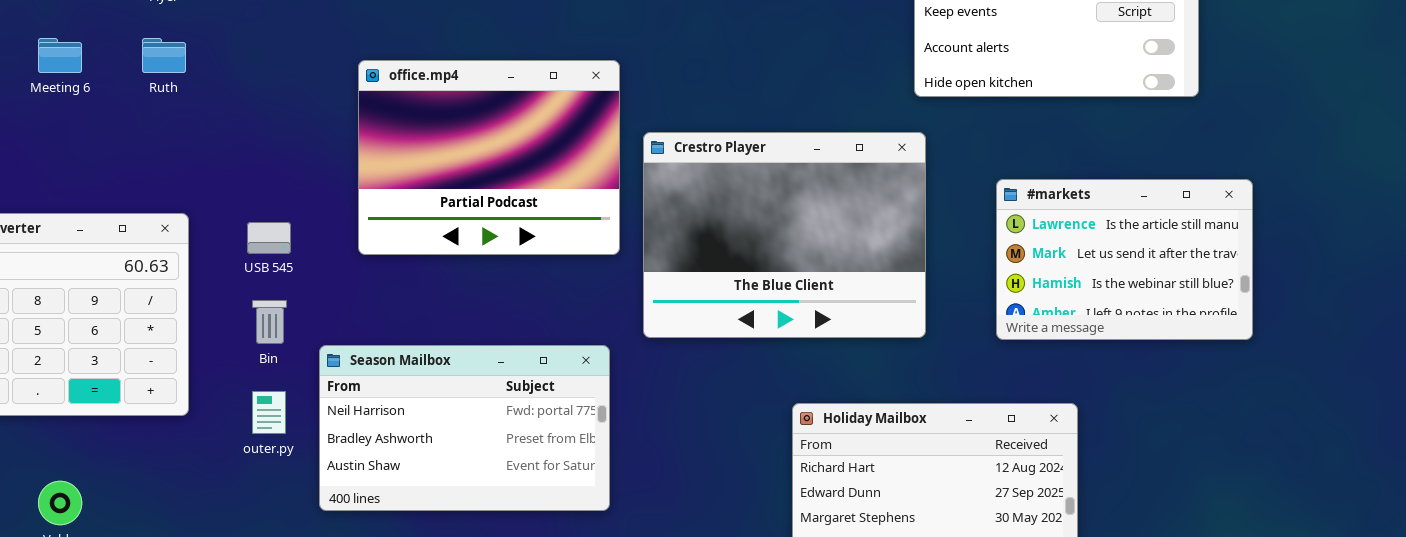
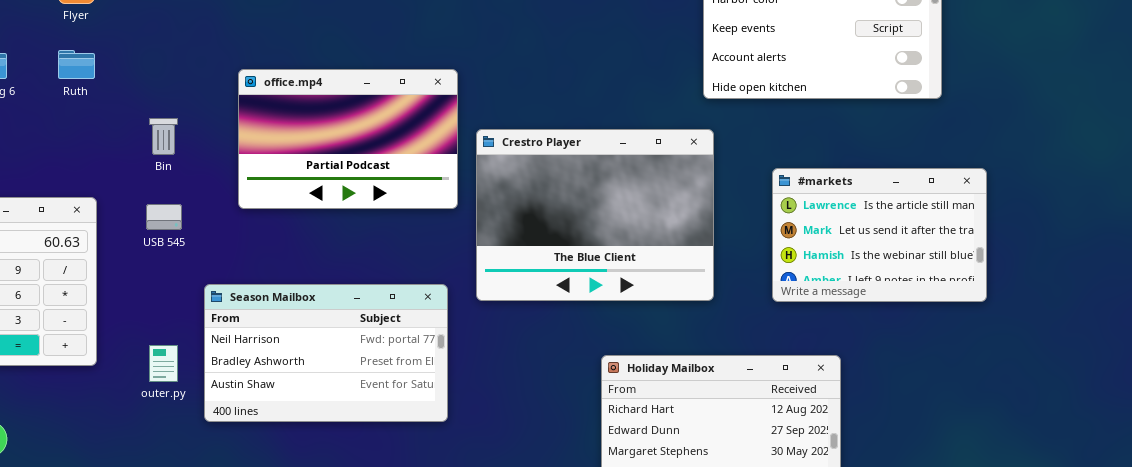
office.mp4: [358,60,620,255] -> [238,69,458,209], resized
Bin: [252,300,287,344] -> [149,118,178,155], moved
Season Mailbox: [319,345,610,511] -> [204,284,448,422], moved

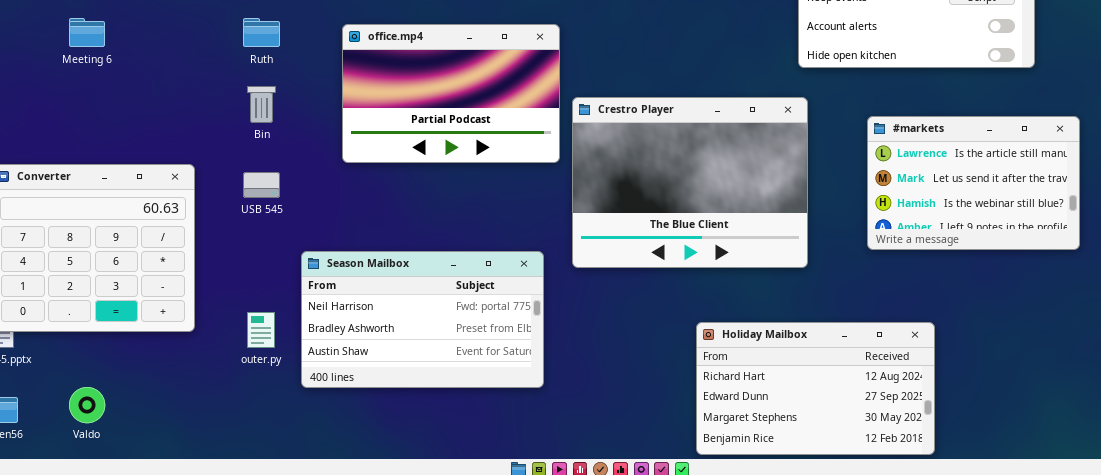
Ruth: [58,50,95,79] -> [243,18,280,47], moved
office.mp4: [238,69,458,209] -> [342,24,560,163], moved
#markets: [772,168,987,302] -> [867,116,1080,250], moved

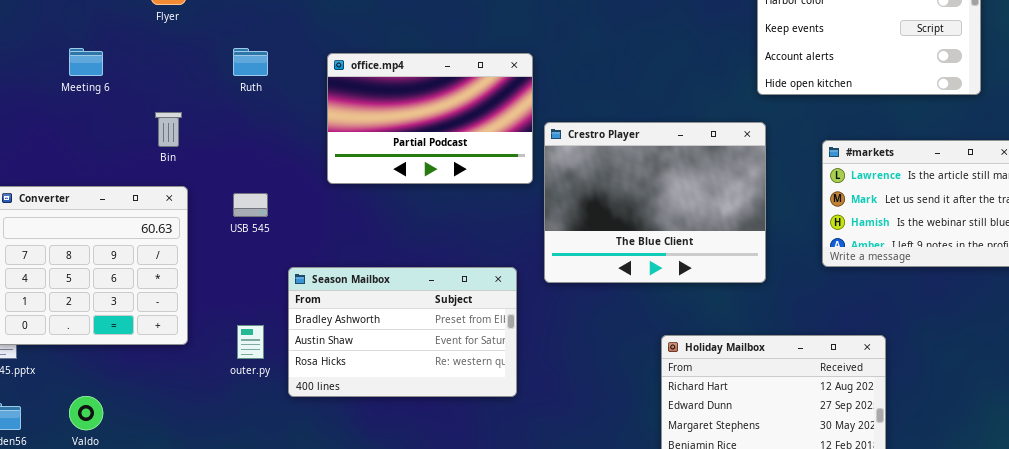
Bin: [247,86,276,123] -> [155,112,182,147], moved
Season Mailbox: [301,251,544,388] -> [288,267,517,397], scrolled down 1 row

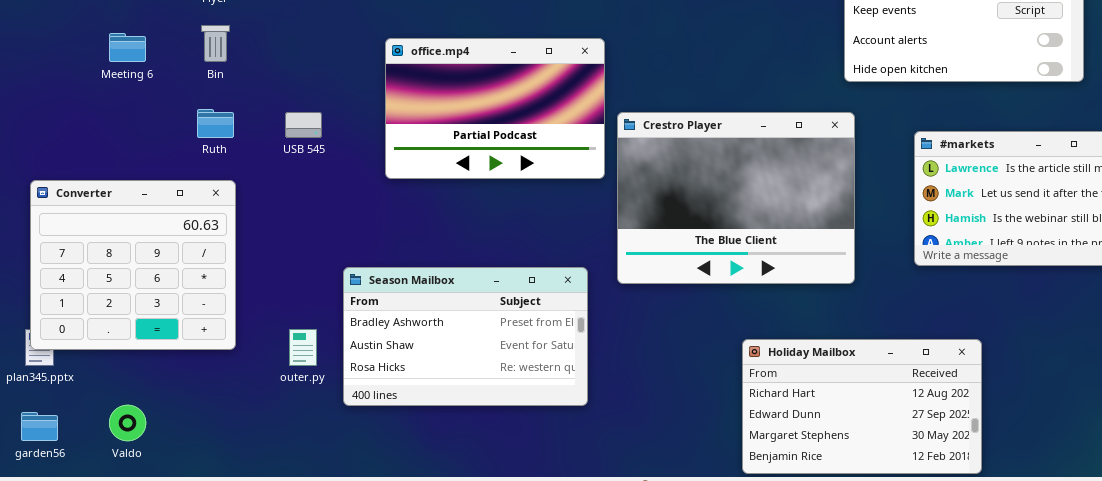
Ruth: [233,48,268,76] -> [197,109,234,138], moved
Bin: [155,112,182,147] -> [201,25,230,62], moved
USB 545: [233,193,268,217] -> [285,112,322,138], moved

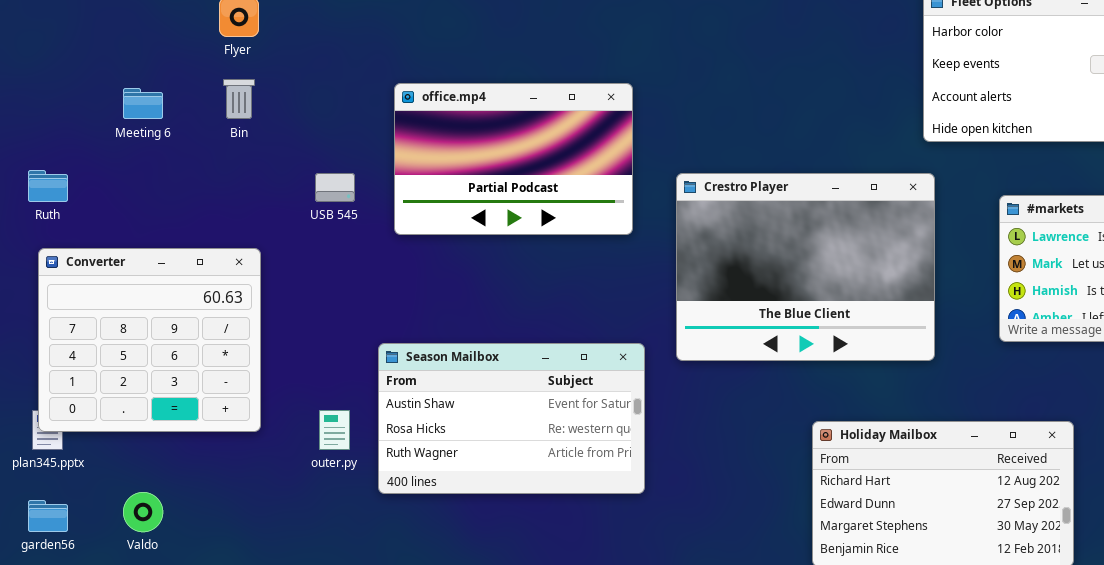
office.mp4: [385,38,605,179] -> [394,83,633,235], moved
Ruth: [197,109,234,138] -> [28,170,68,202], moved
Season Mailbox: [343,267,588,406] -> [378,343,645,494], scrolled down 1 row

